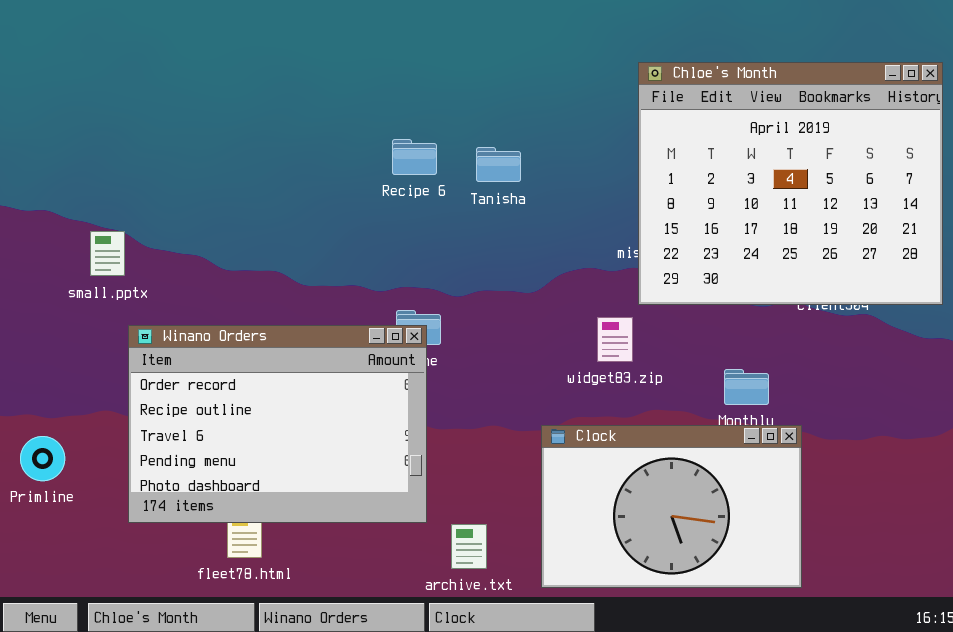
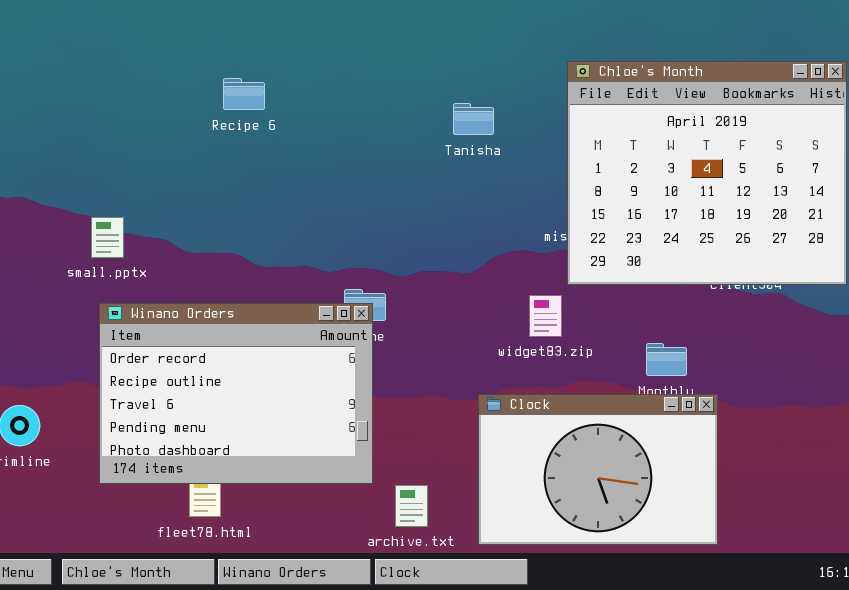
Recipe 6: [392,139,437,175] -> [223,78,265,110], moved
Tanisha: [476,147,521,182] -> [453,103,494,135], moved
small.pptx: [90,231,125,276] -> [91,217,124,258], moved

